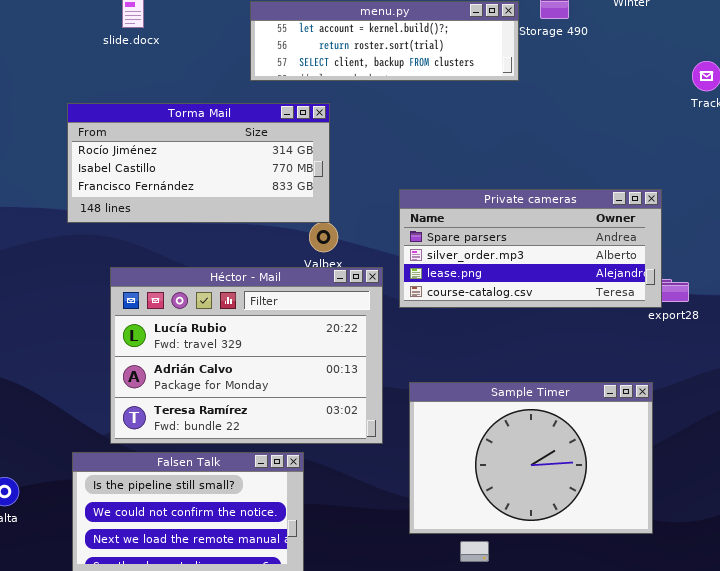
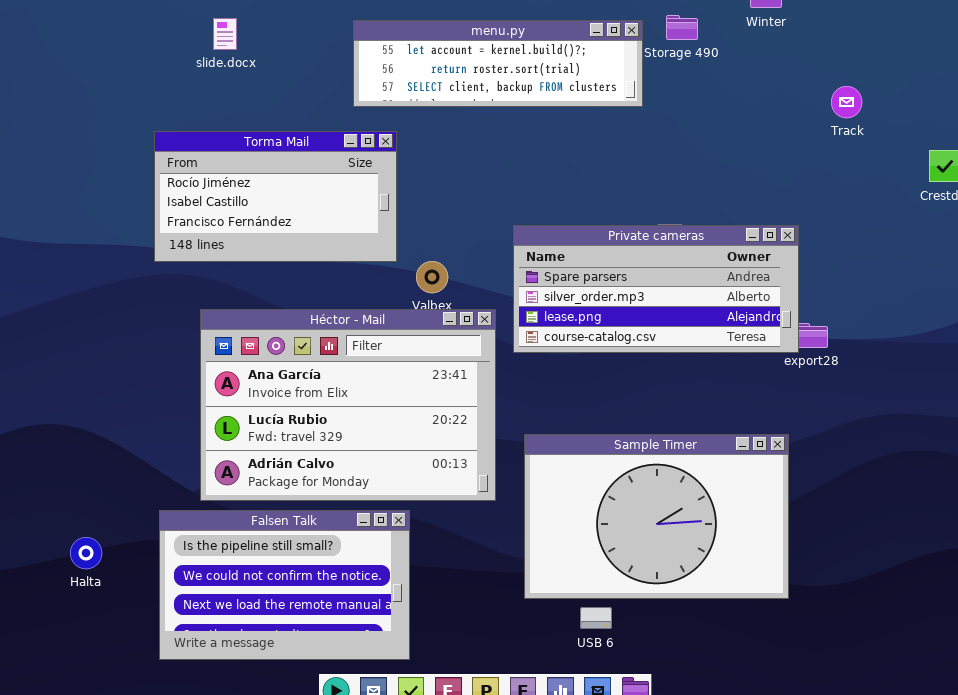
Torma Mail: [67,103,330,223] -> [154,131,397,262], resized
Héctor - Mail: [110,267,383,444] -> [200,309,496,501], scrolled up 1 row

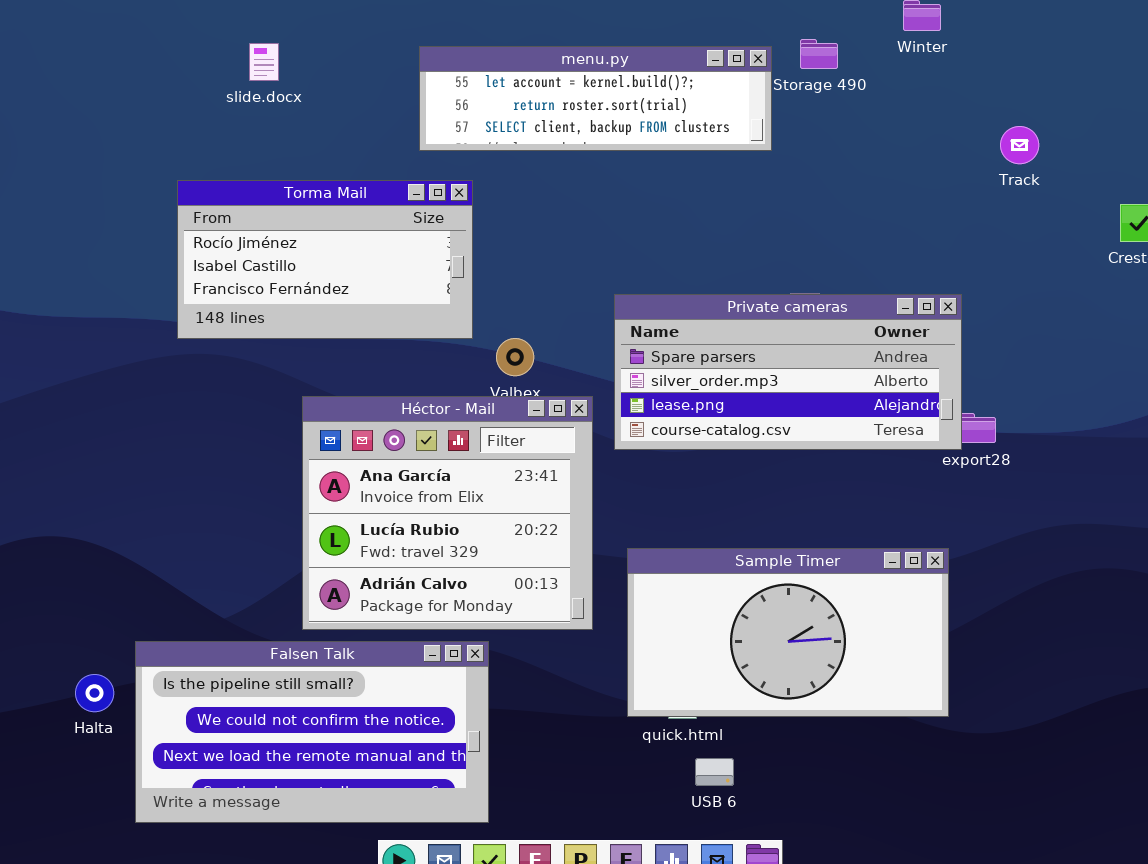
Héctor - Mail: [200,309,496,501] -> [302,396,593,630], resized
Sample Timer: [524,434,789,599] -> [627,548,949,717], resized
Falsen Talk: [159,510,410,660] -> [135,641,489,823], resized

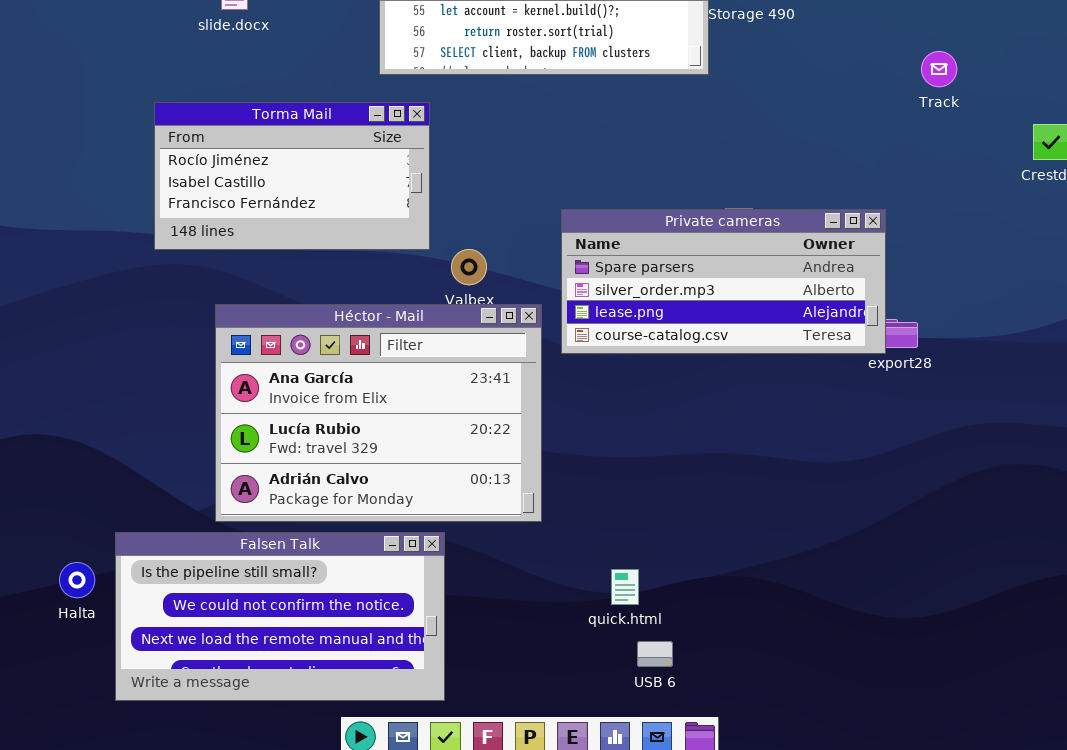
Héctor - Mail: [302,396,593,630] -> [215,304,542,522], resized
Sample Timer: [627,548,949,717] -> none, closed

